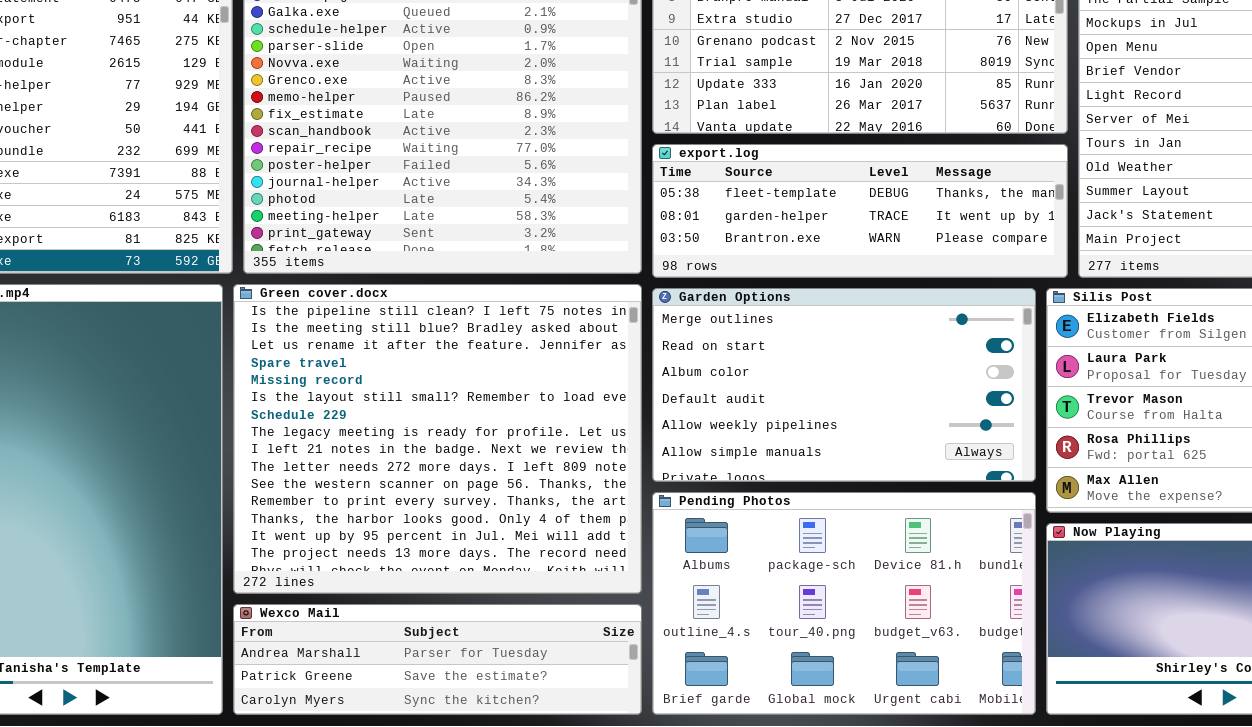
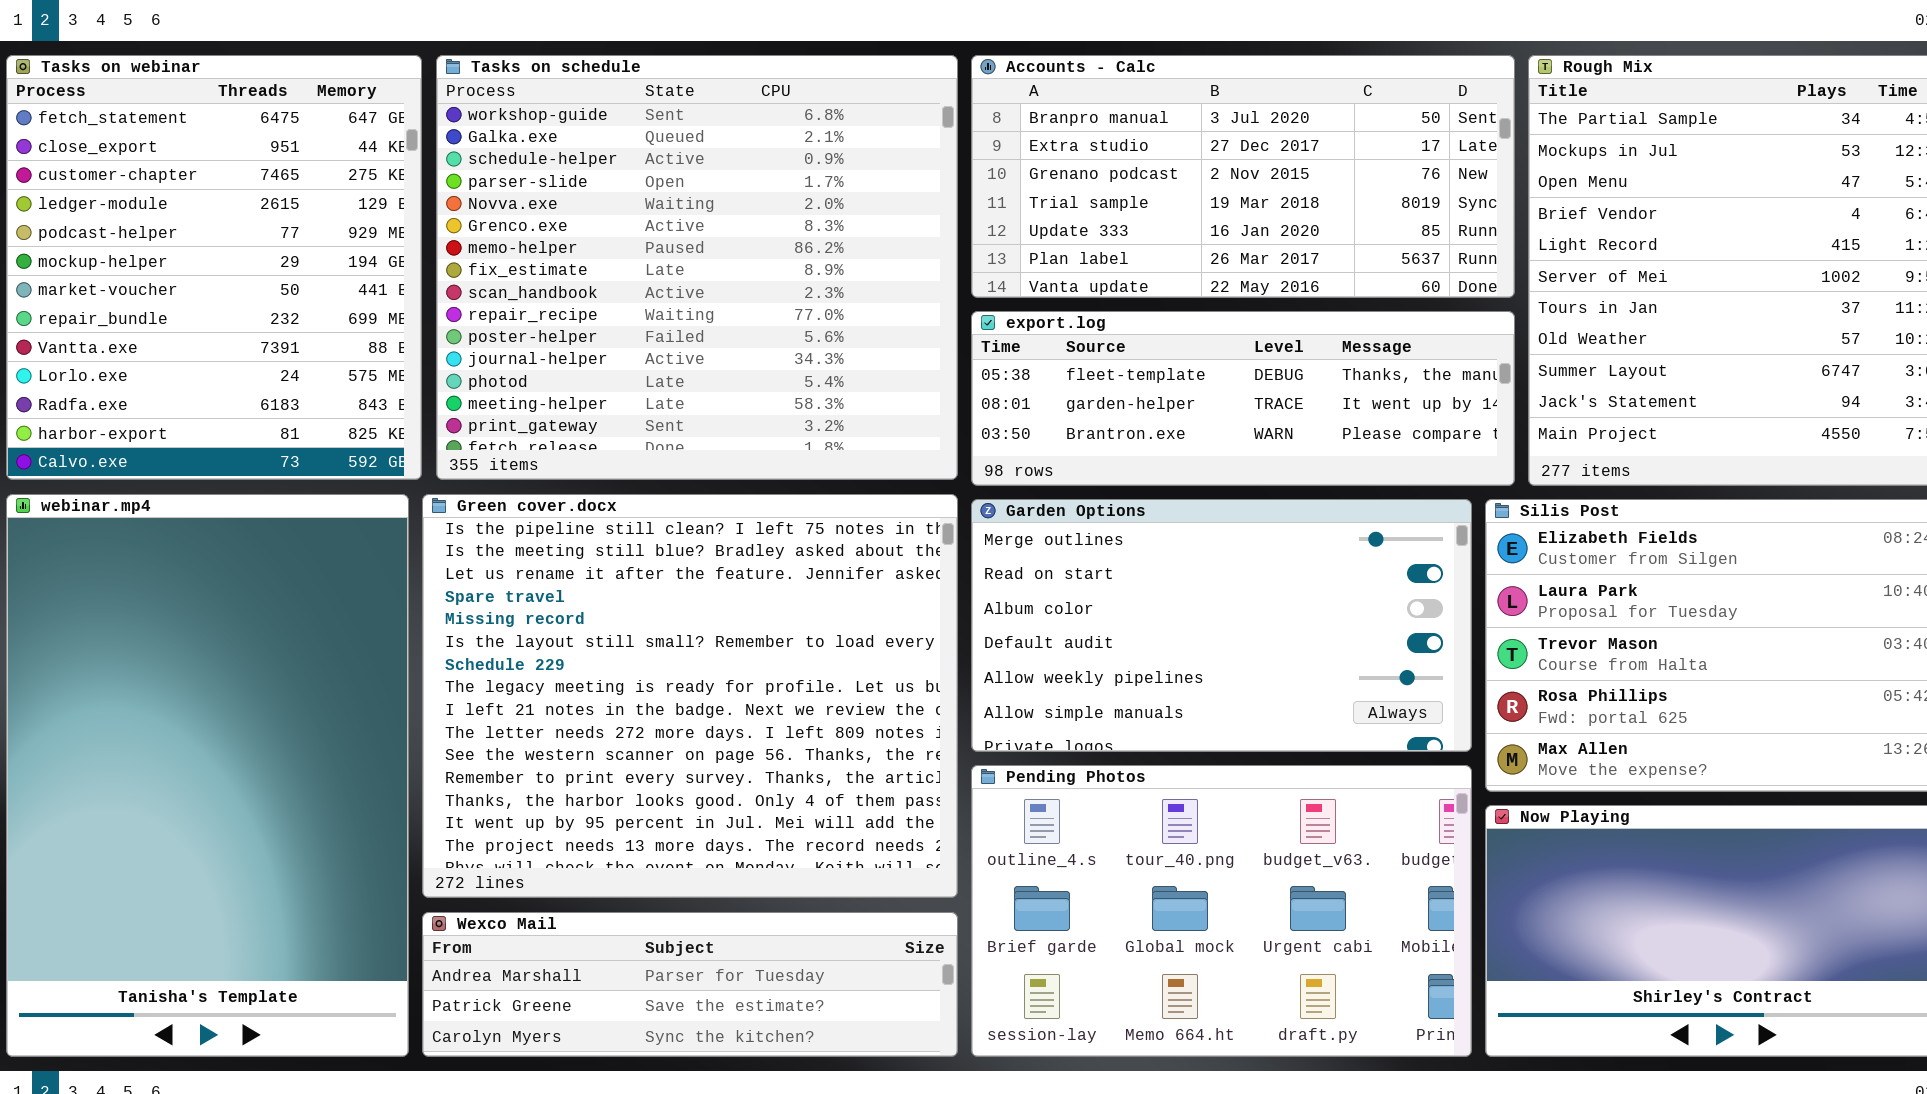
Pending Photos: [652,492,1036,715] -> [971,765,1472,1057], scrolled down 1 row

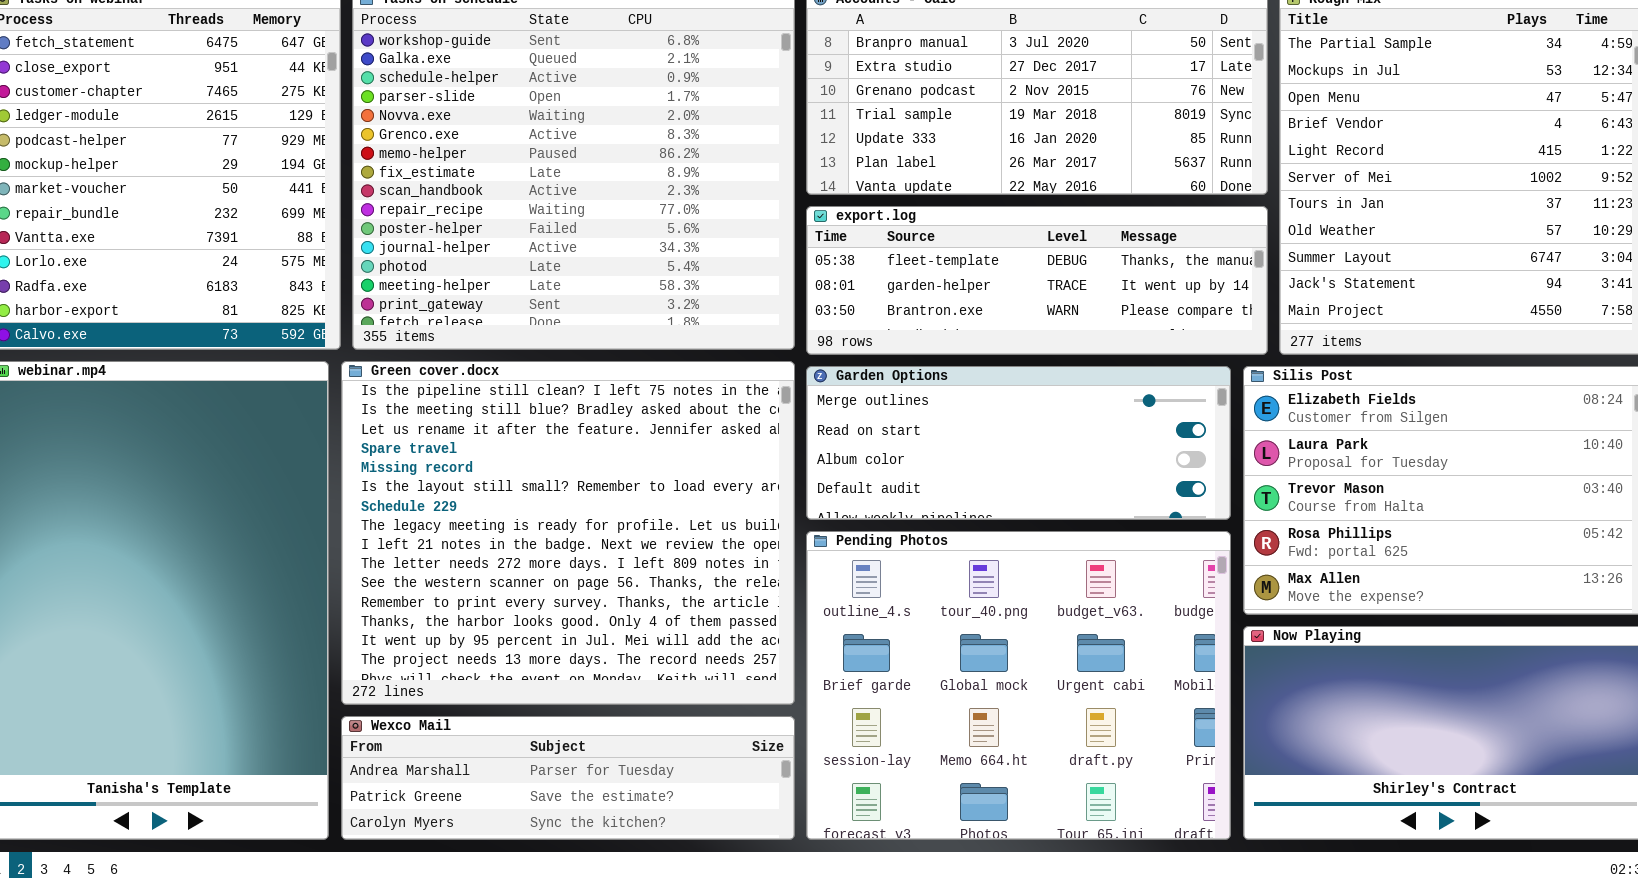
Garden Options: [971,499,1472,752] -> [806,366,1231,520], resized
Pending Photos: [971,765,1472,1057] -> [806,531,1231,840], resized

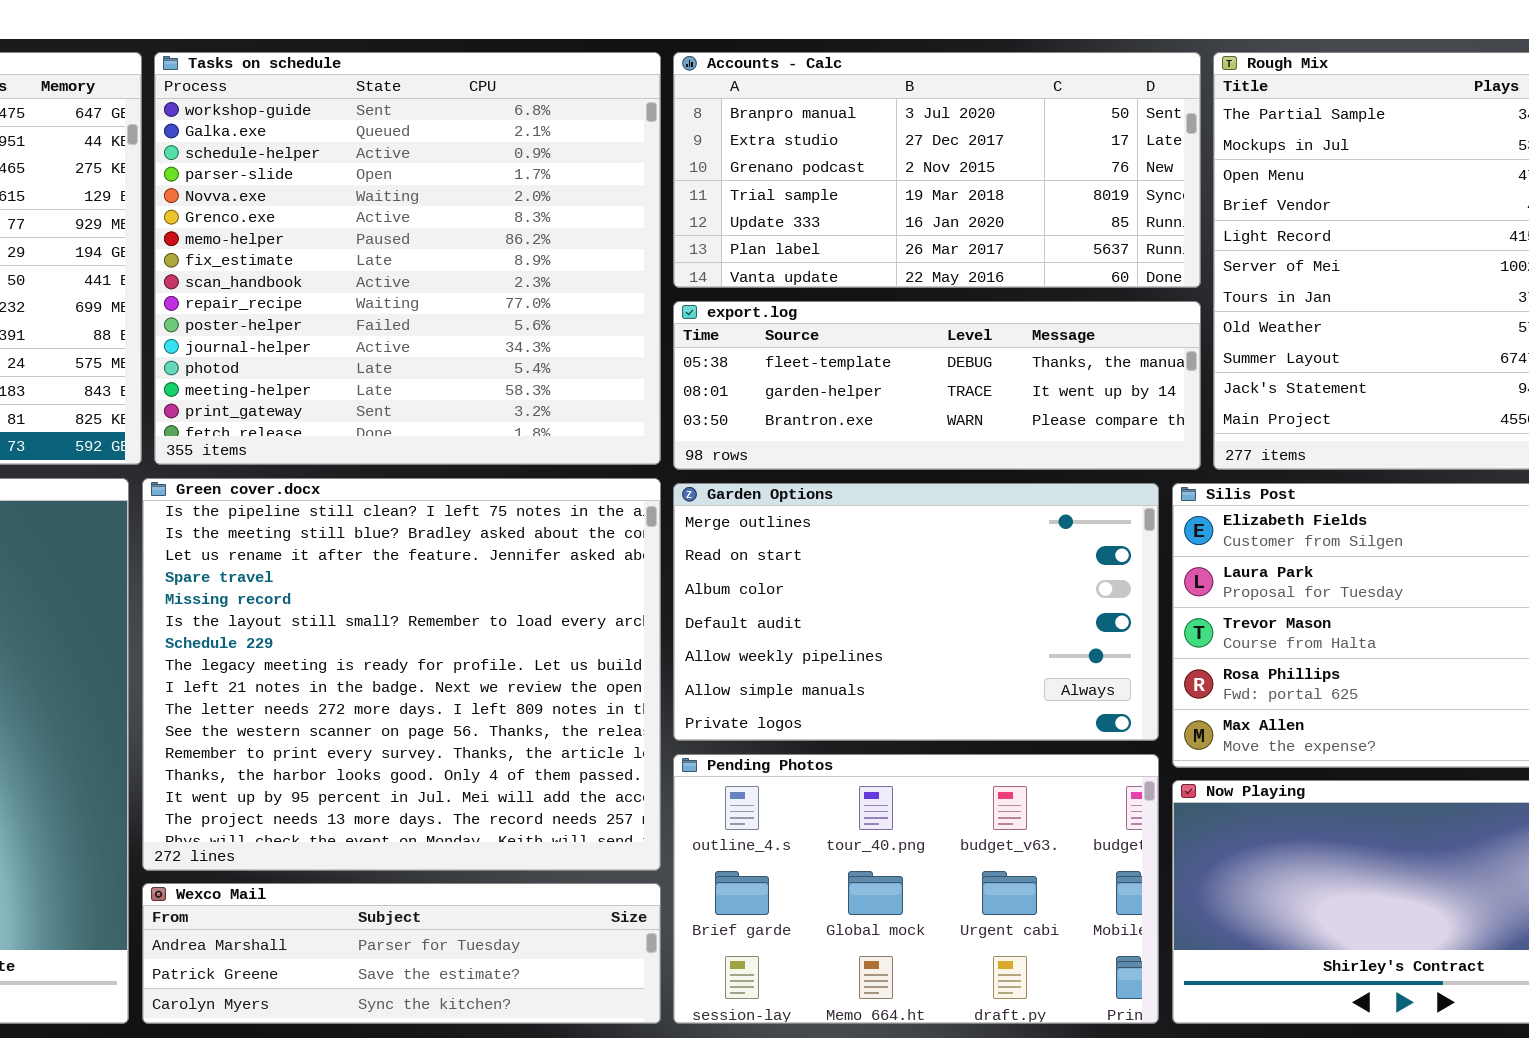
Garden Options: [806,366,1231,520] -> [673,483,1159,741], resized
Pending Photos: [806,531,1231,840] -> [673,754,1159,1024], resized

